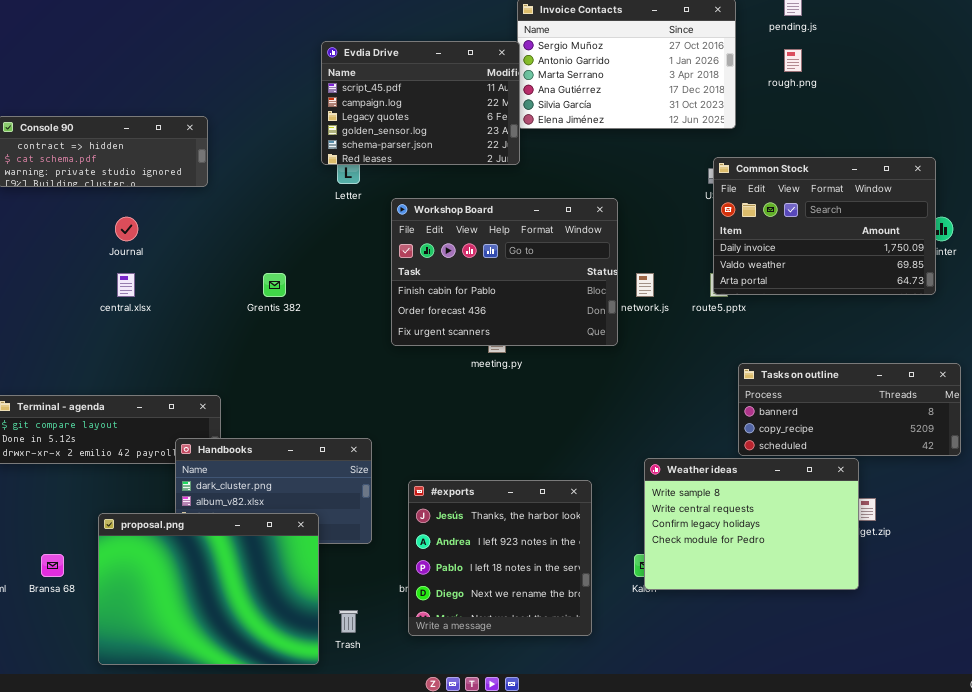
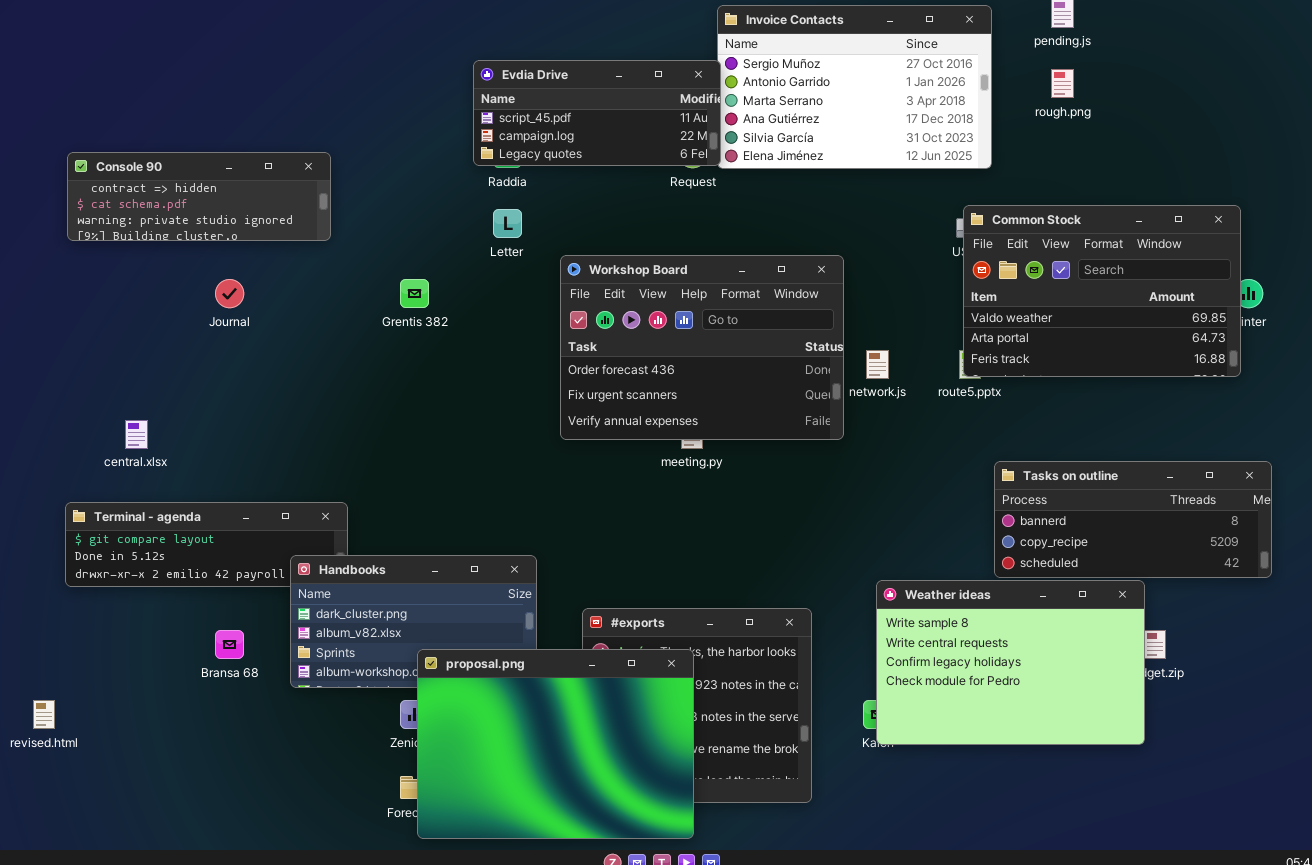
Evdia Drive: [321,41,520,165] -> [473,60,721,166], resized
Common Stock: [713,157,936,295] -> [963,205,1241,377], scrolled down 1 row
Workshop Board: [391,198,618,346] -> [560,255,844,440], scrolled down 1 row
central.xlsx: [117,273,135,297] -> [125,420,148,449], moved
Grentis 382: [263,273,286,297] -> [400,279,429,308], moved
proposal.png: [98,513,319,665] -> [417,649,694,839], moved
Bransa 68: [41,554,64,577] -> [215,630,244,659], moved

